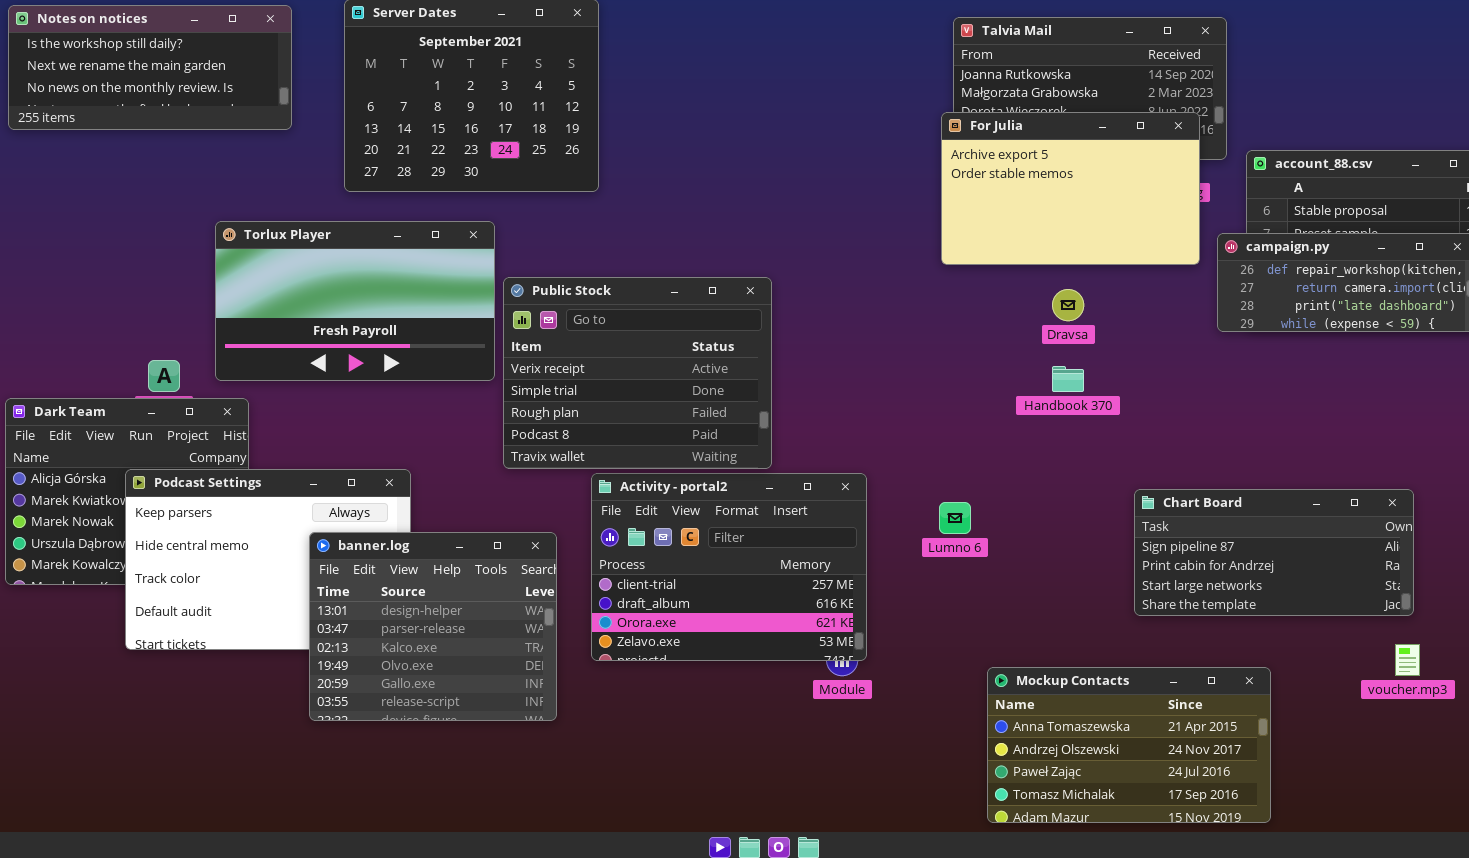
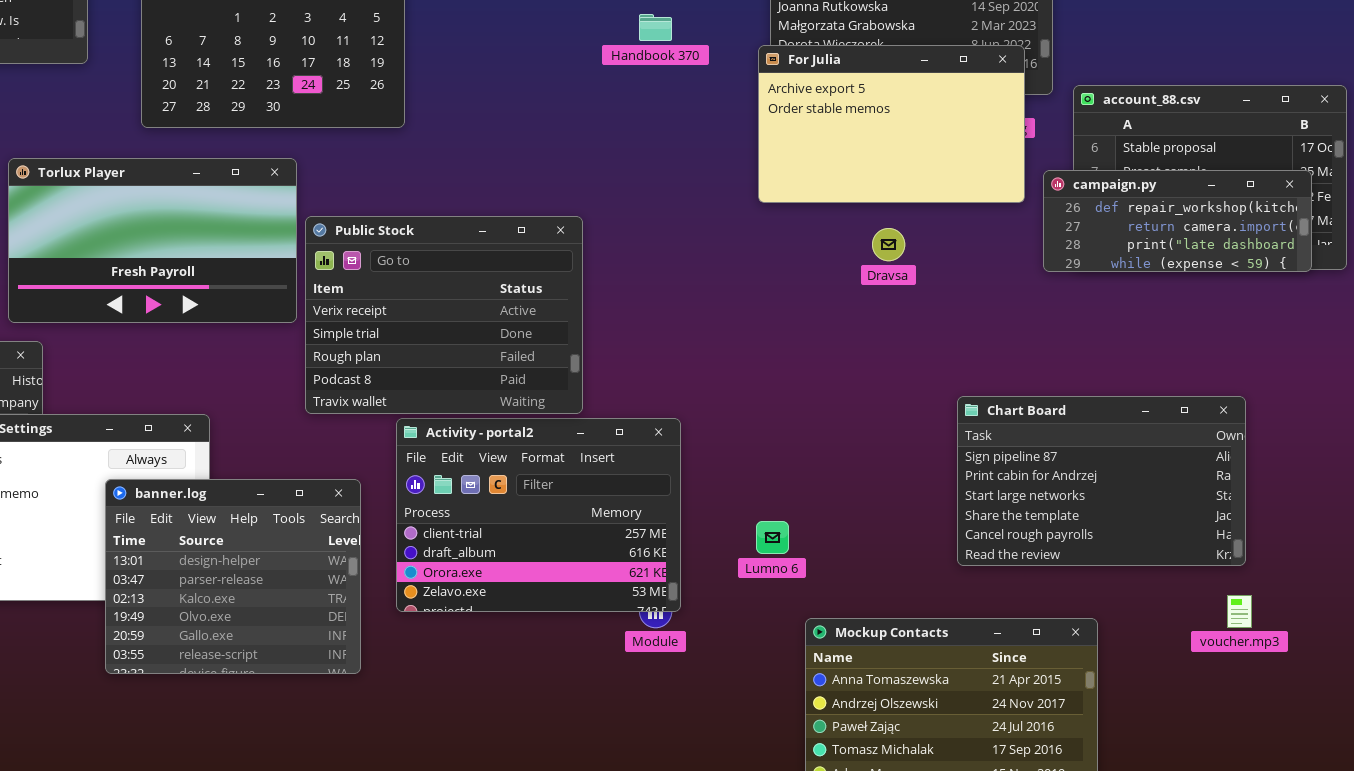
Handbook 370: [1052,366,1084,392] -> [639,14,672,41], moved
Chart Board: [1134,489,1414,616] -> [957,396,1246,566], resized
Lumno 6: [939,502,971,534] -> [756,521,789,554], moved

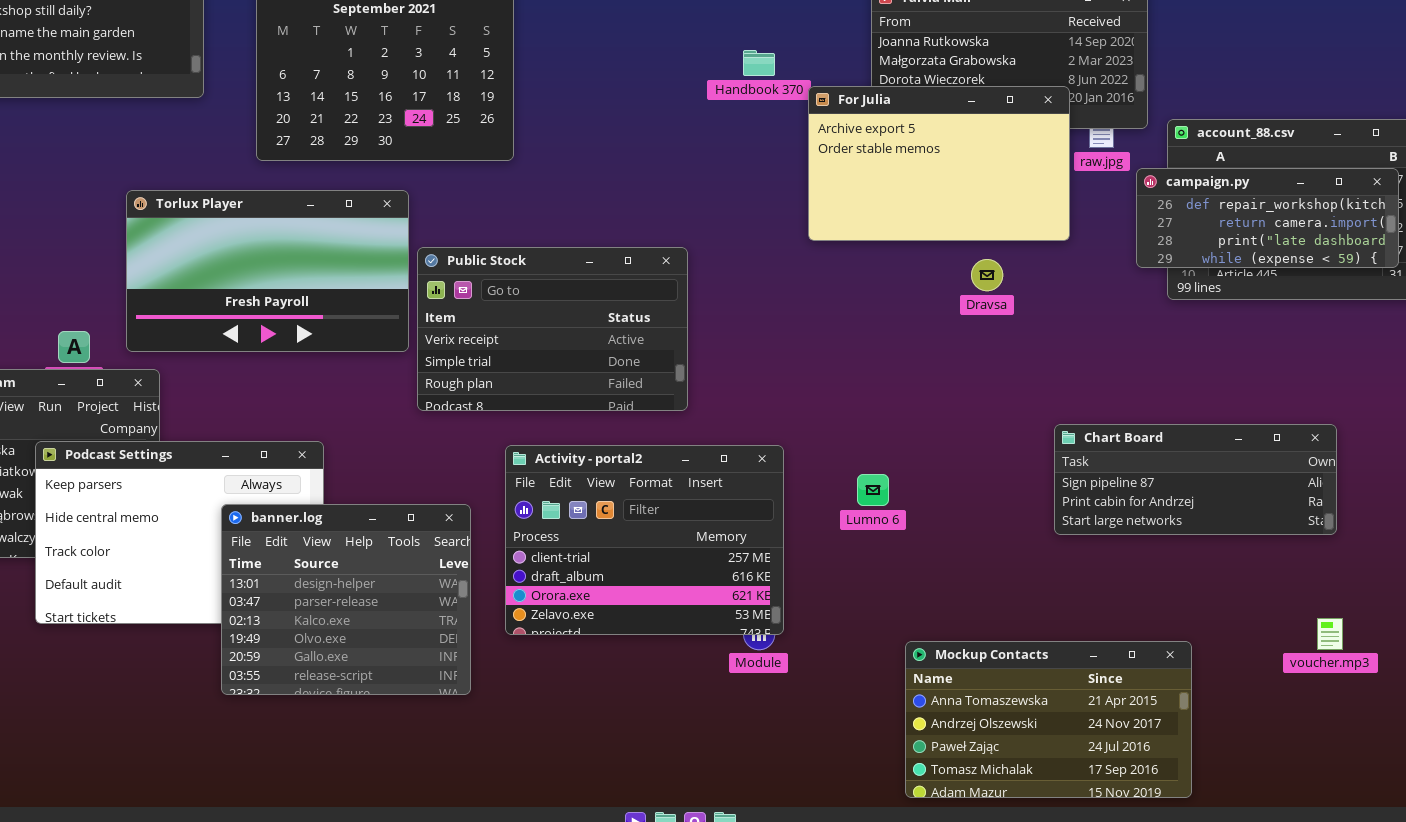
For Julia: [758,45,1025,203] -> [808,86,1070,241], moved
campaign.py: [1043,170,1312,272] -> [1136,168,1399,268], moved
Public Stock: [305,216,583,414] -> [417,247,688,411], resized
Chart Board: [957,396,1246,566] -> [1054,424,1337,535], resized
Lumno 6: [756,521,789,554] -> [857,474,889,506], moved

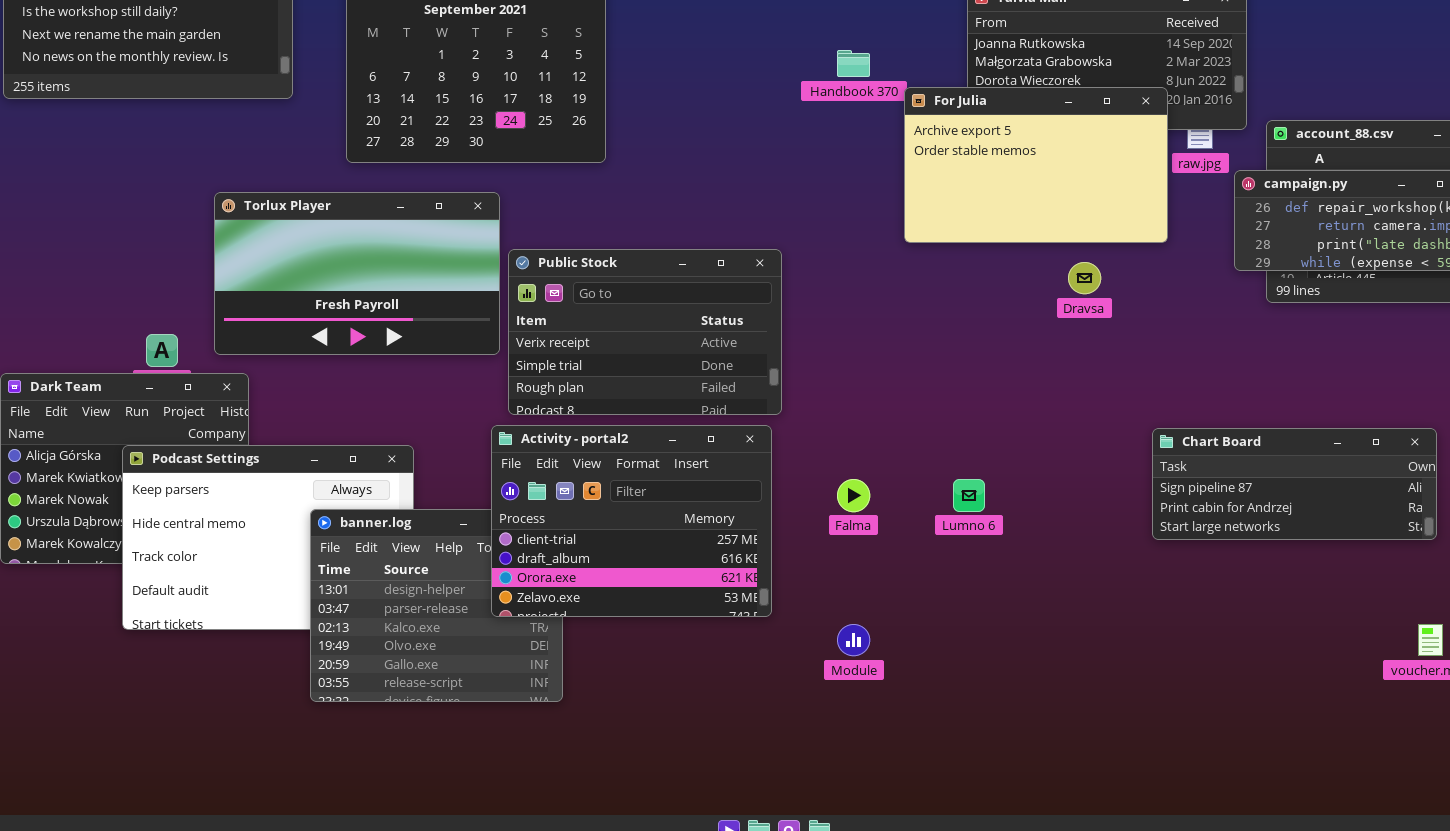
Activity - portal2: [505,445,784,635] -> [491,425,772,617], moved
Mockup Contacts: [905,641,1192,798] -> none, closed

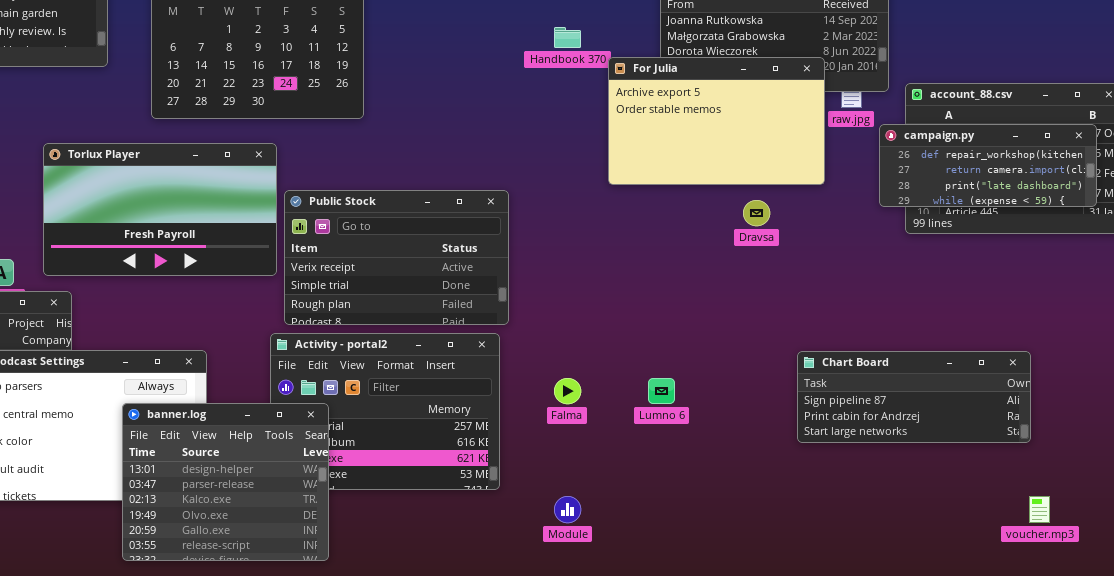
Chart Board: [1152,428,1437,540] -> [797,351,1031,443], moved
banner.log: [310,509,563,702] -> [122,403,329,561], raised

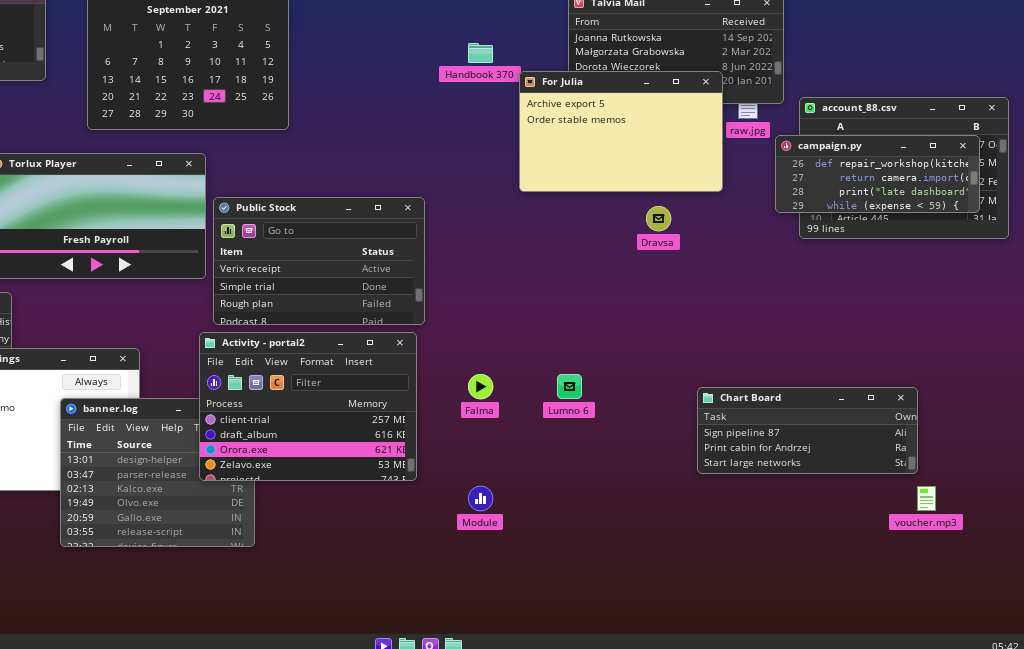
Activity - portal2: [270,333,500,490] -> [199,332,417,481], raised
Chart Board: [797,351,1031,443] -> [697,387,918,474], moved

